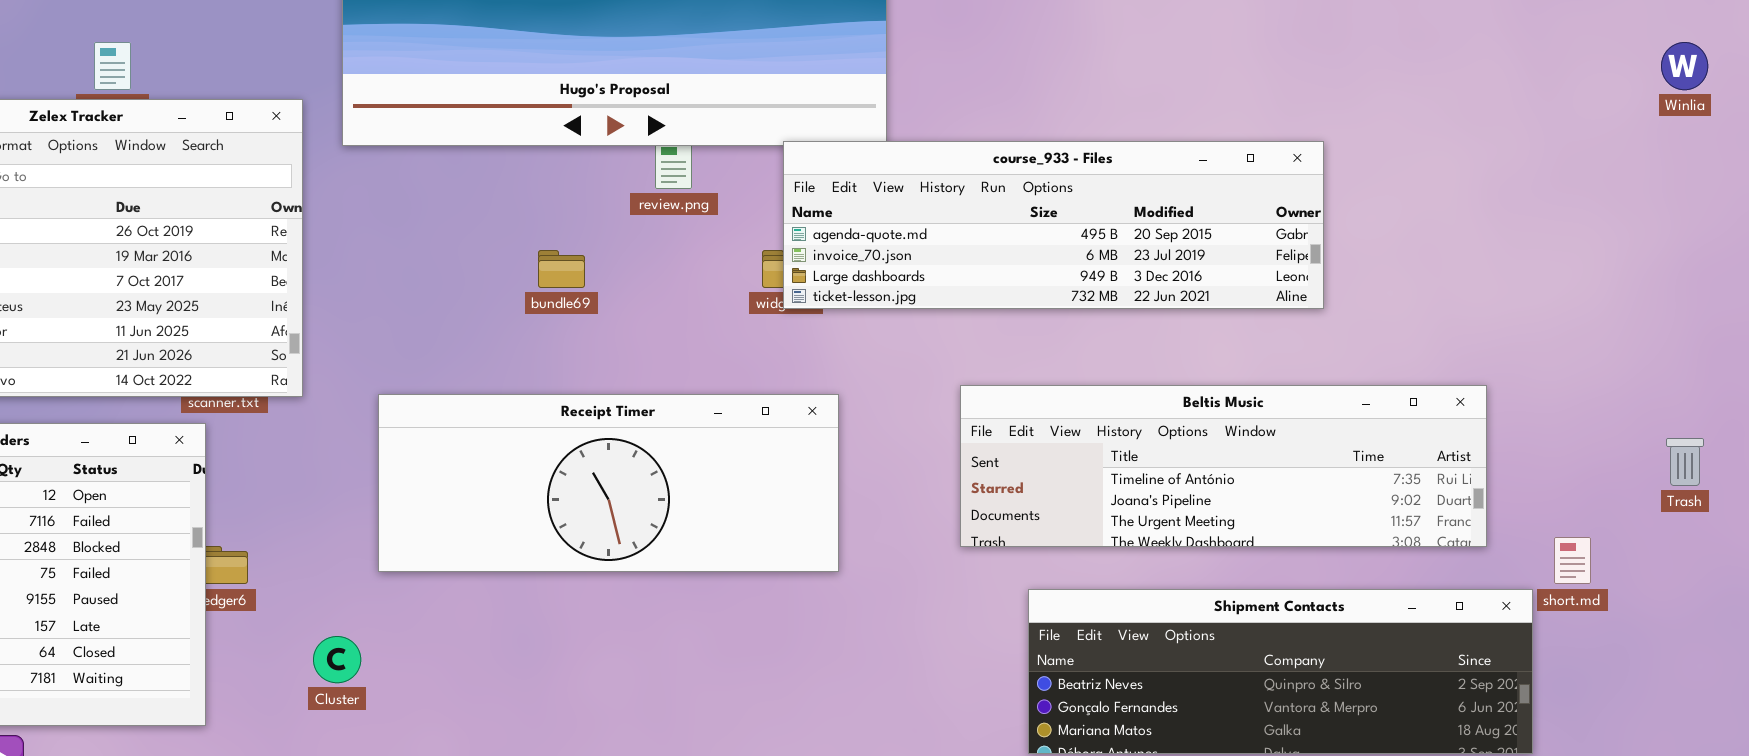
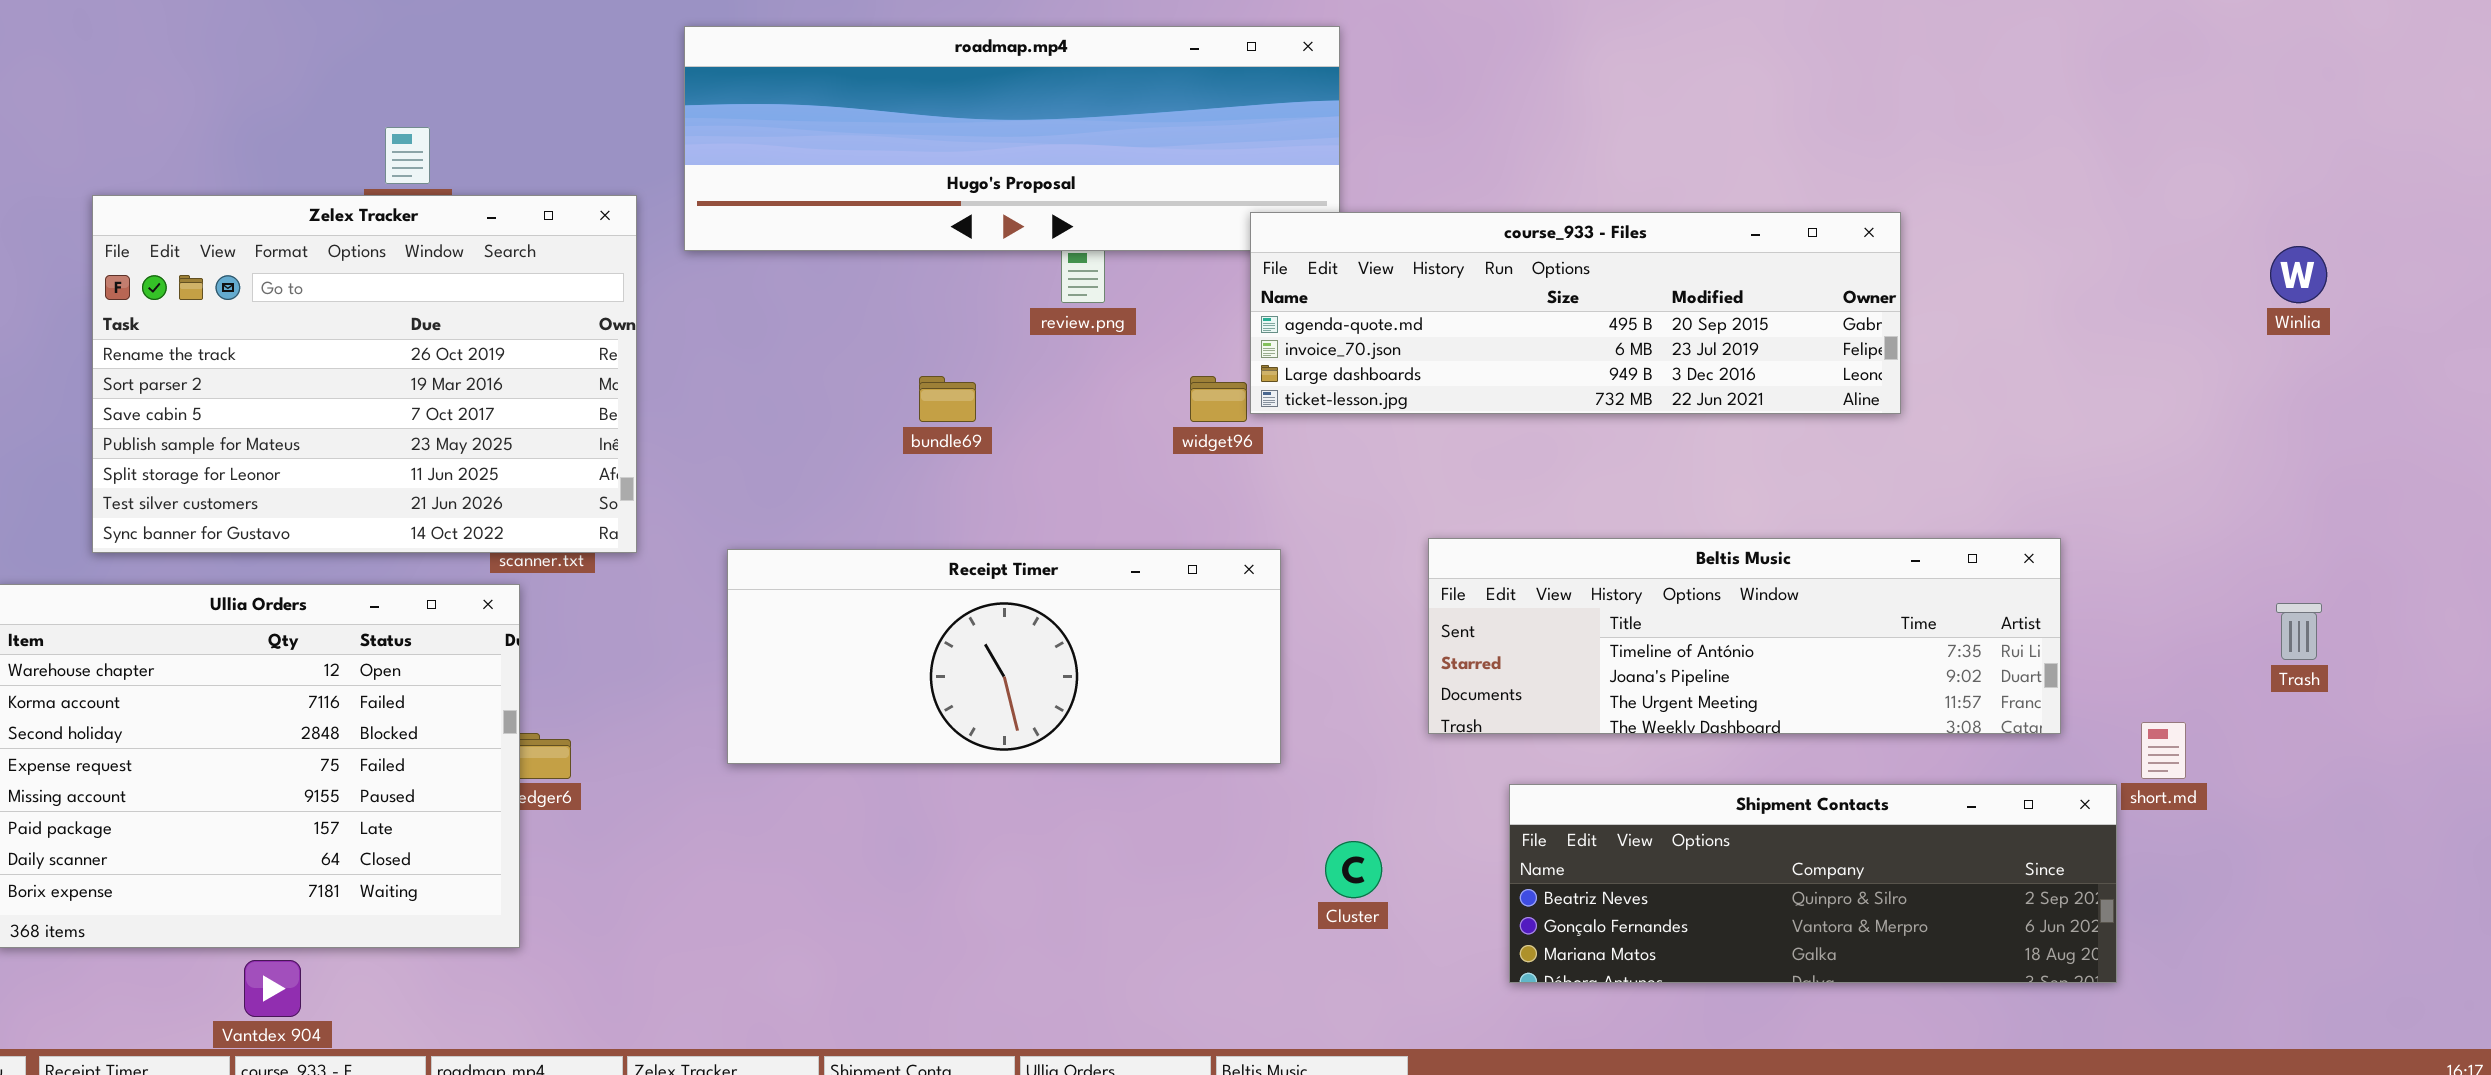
Winlia: [1661,42,1708,90] -> [2270,246,2327,303], moved
course_933 - Files: [783,141,1324,309] -> [1250,212,1901,414], moved
Cluster: [313,636,361,683] -> [1325,841,1382,898], moved

